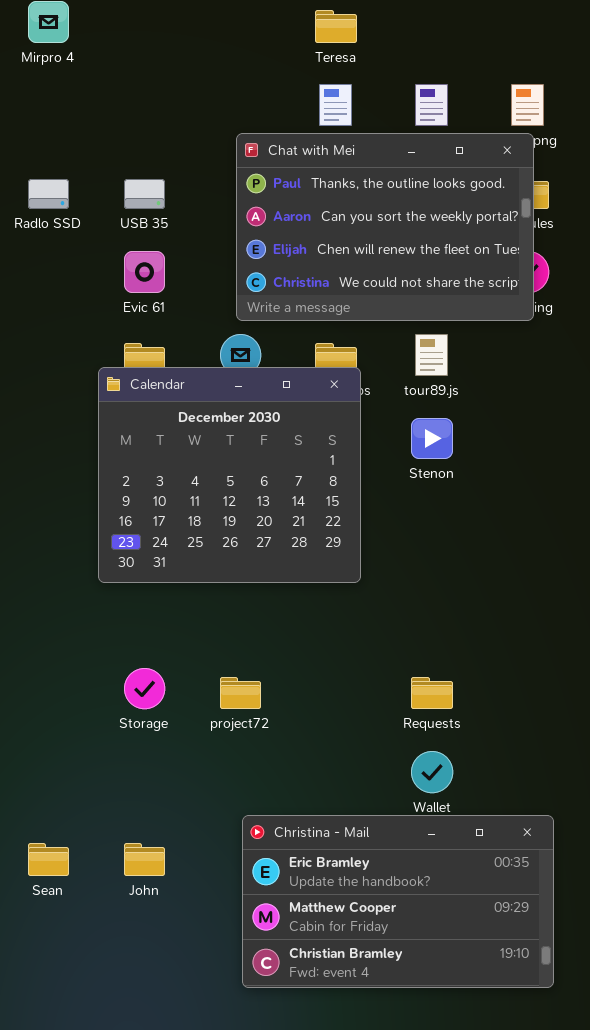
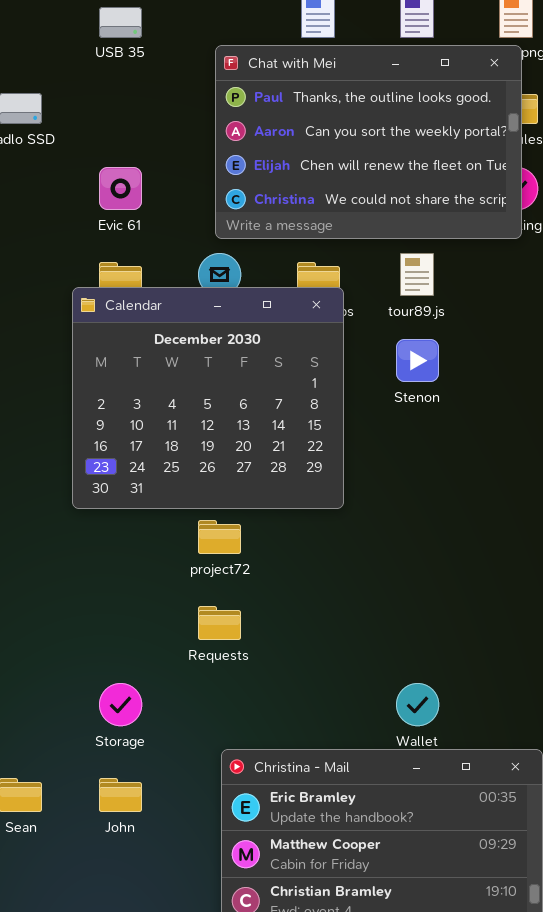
USB 35: [124,179,165,209] -> [99,7,142,38], moved
Storage: [124,668,165,709] -> [99,683,142,726], moved
project72: [220,677,261,709] -> [198,520,241,554], moved
Requests: [411,677,453,709] -> [198,606,241,640], moved

